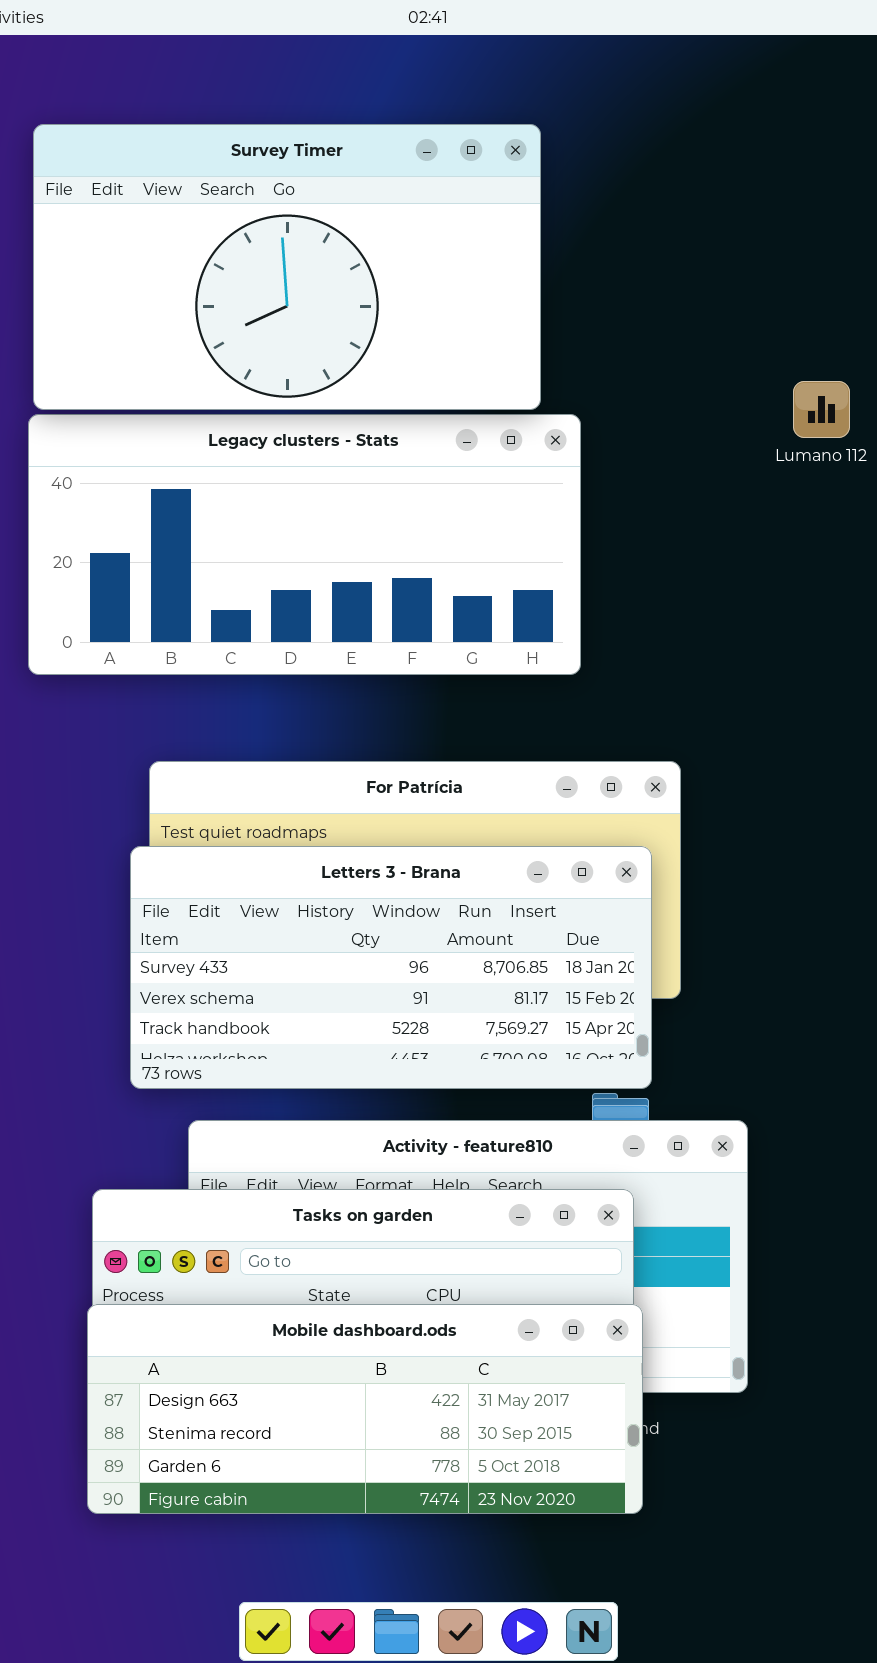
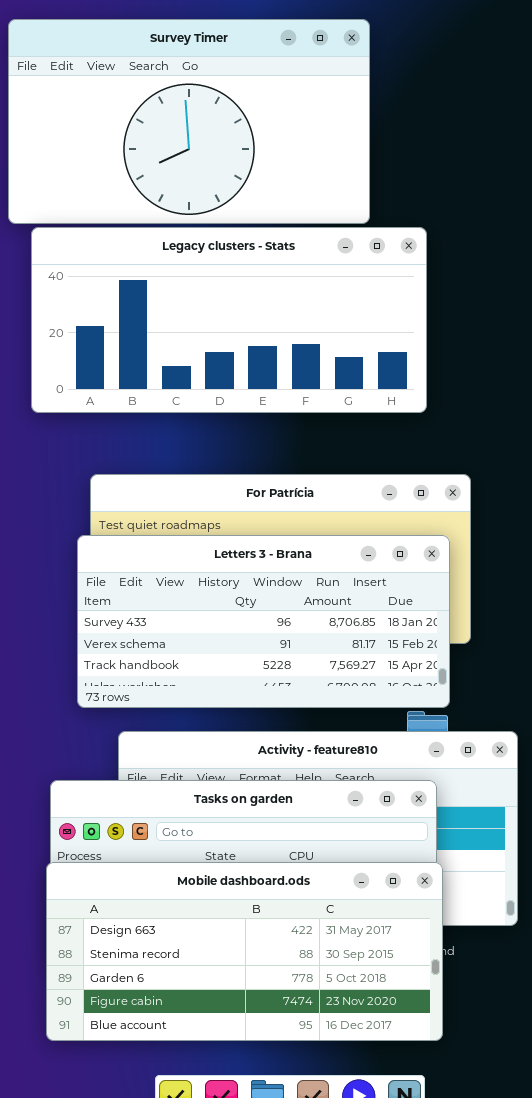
Legacy clusters - Stats: [28,414,581,675] -> [31,227,427,413], moved
Mobile dashboard.ods: [87,1304,643,1514] -> [46,862,443,1041], resized

